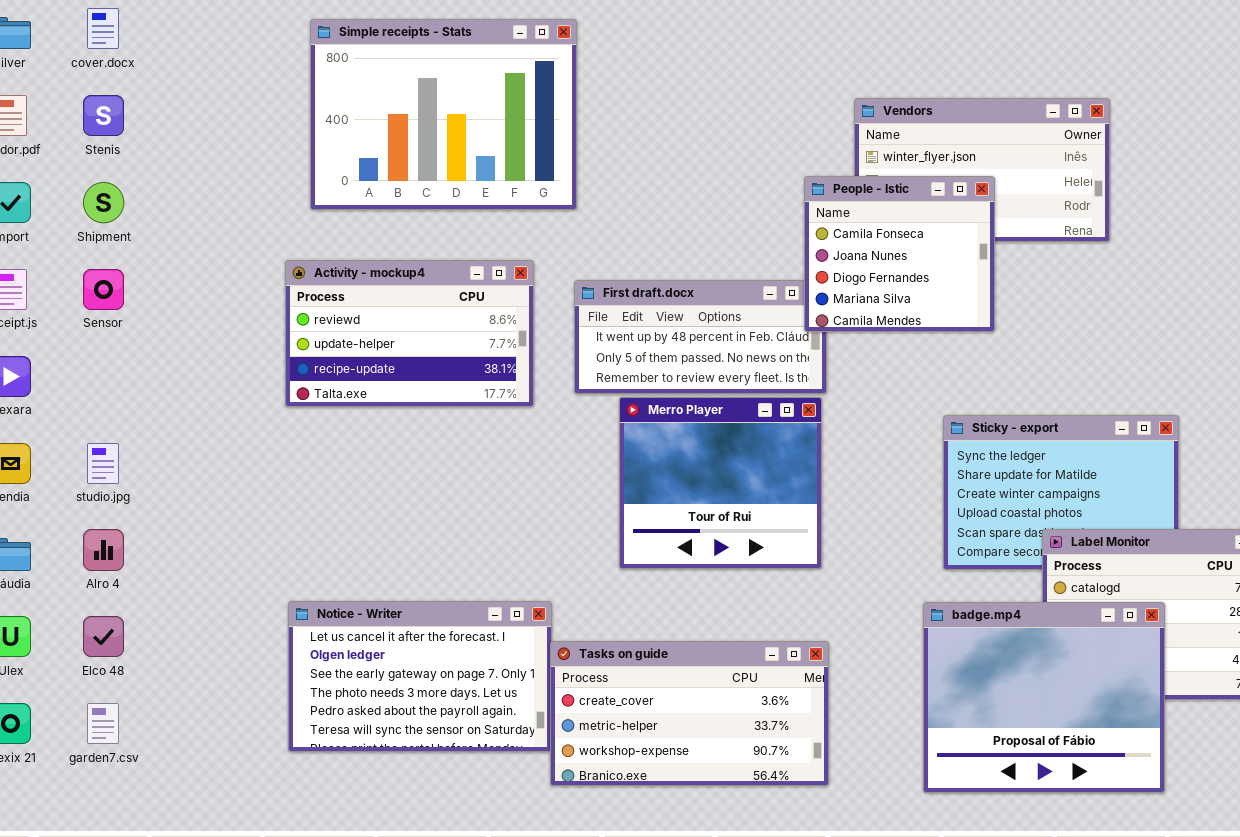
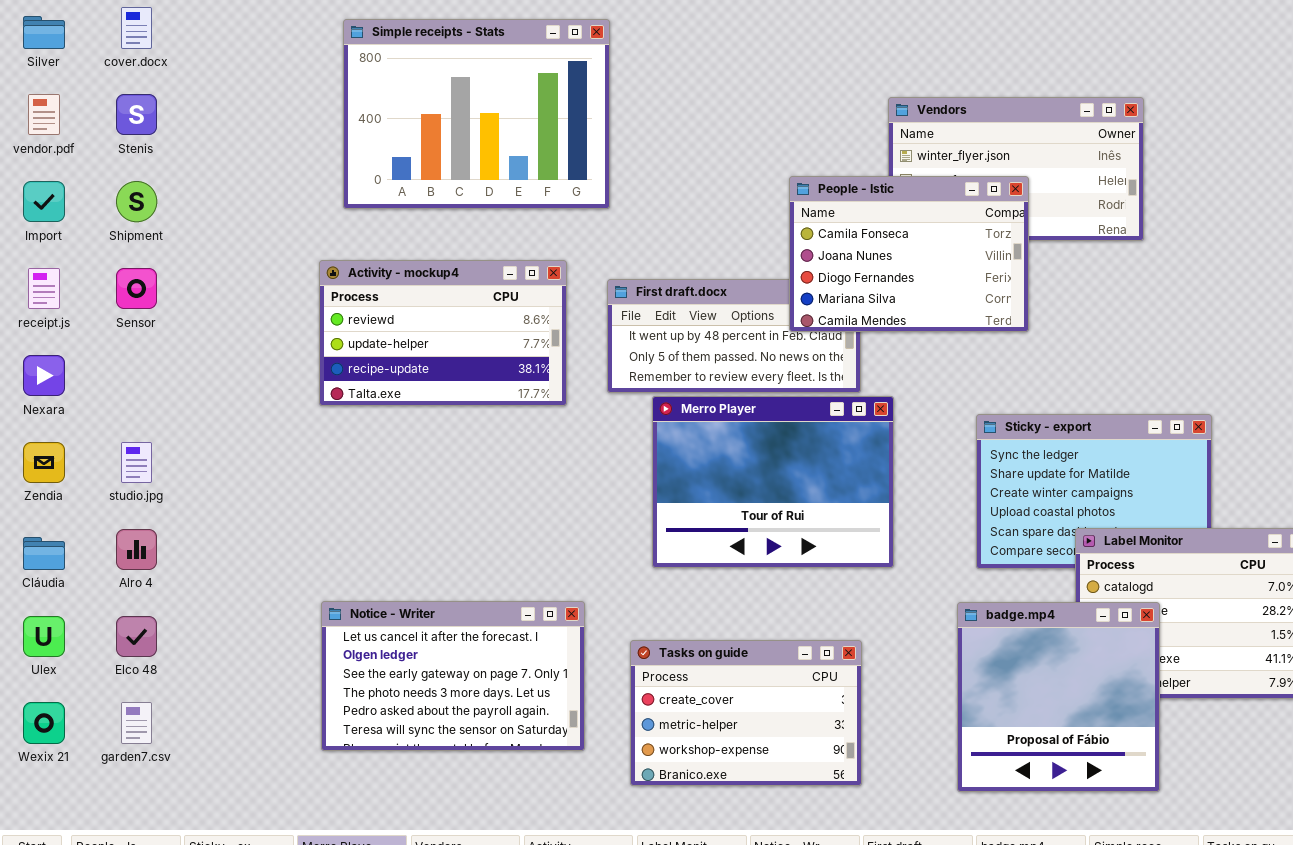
People - Istic: [804,176,995,332] -> [789,176,1029,332], resized
Merro Player: [619,397,822,569] -> [652,396,894,568], resized
badge.mp4: [923,602,1165,793] -> [957,602,1160,792], resized
Tasks on guide: [550,641,829,786] -> [630,640,862,786], resized

